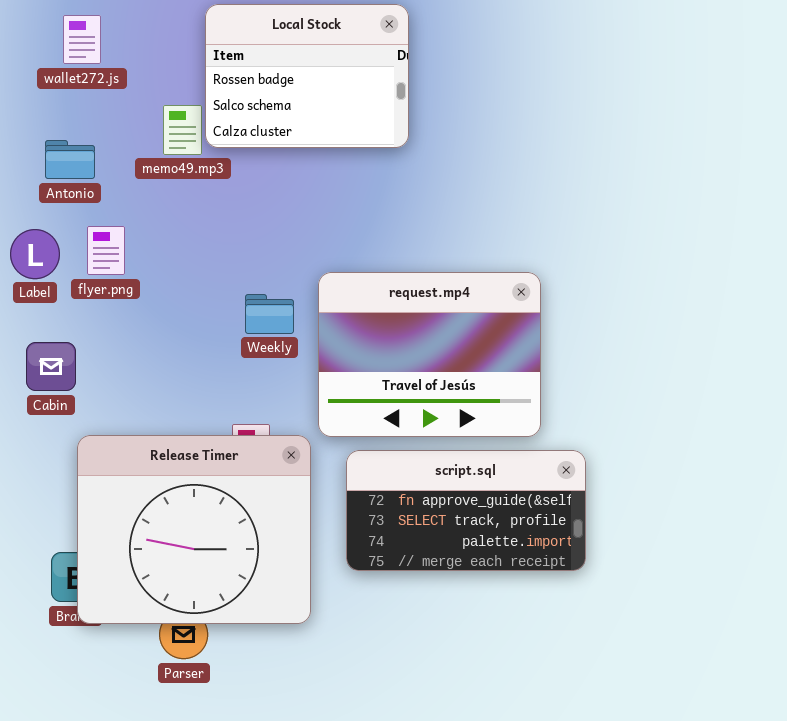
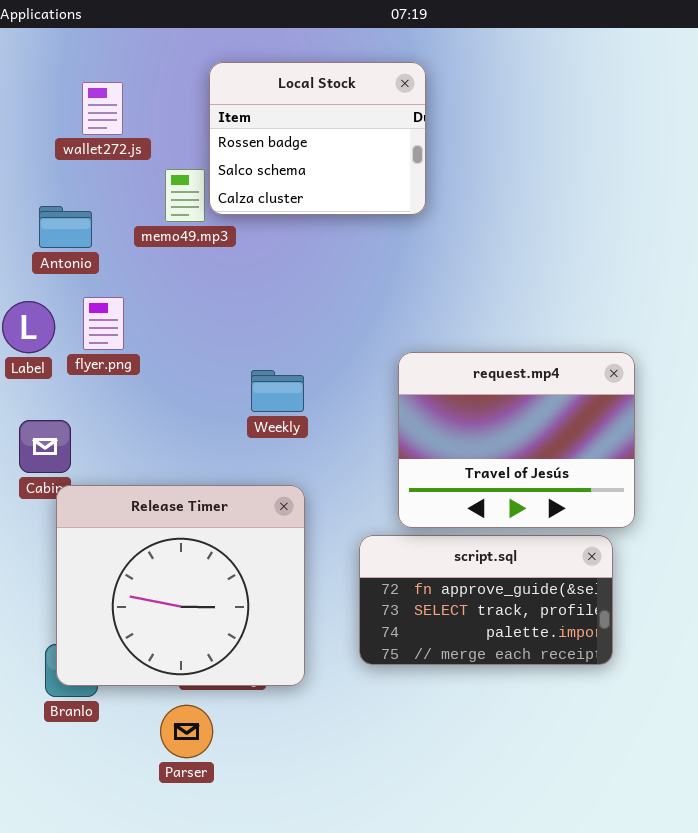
wallet272.js: [63,15,101,64] -> [82,82,123,135], moved
request.mp4: [318,272,541,437] -> [398,352,635,528], moved
Release Timer: [77,435,311,624] -> [56,485,305,686], moved

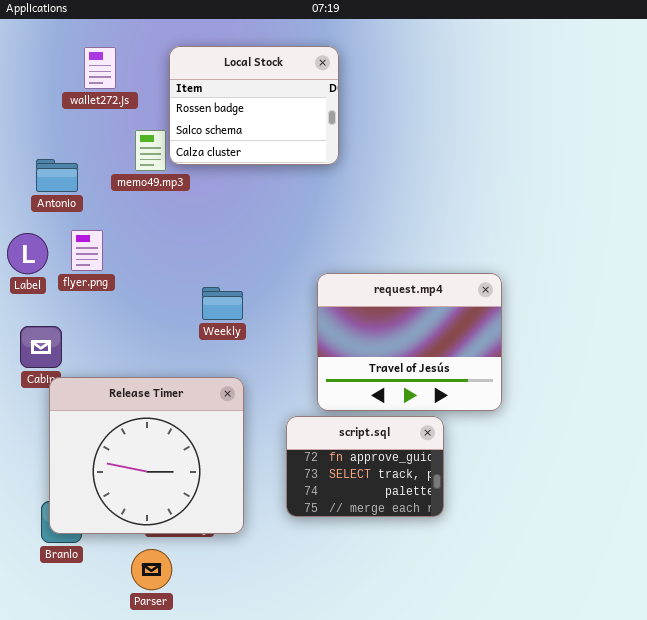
wallet272.js: [82,82,123,135] -> [84,47,116,89], moved
script.sql: [359,535,613,665] -> [286,416,444,517], resized

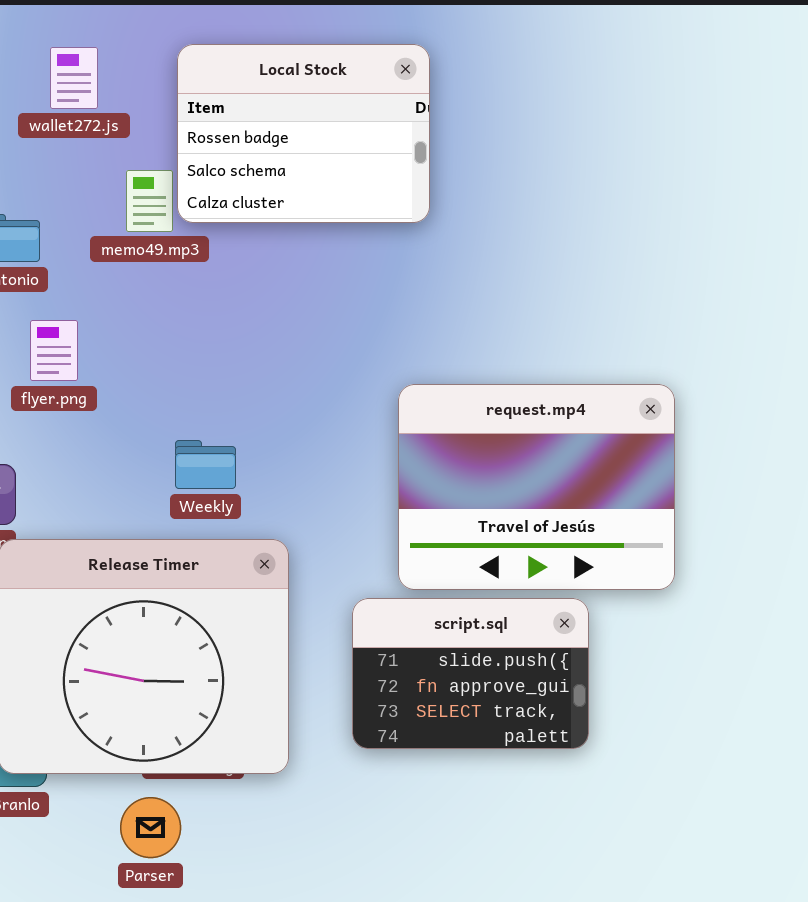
Weekly: [202,287,243,320] -> [175,440,236,489], moved
script.sql: [286,416,444,517] -> [352,598,589,749], scrolled up 1 row

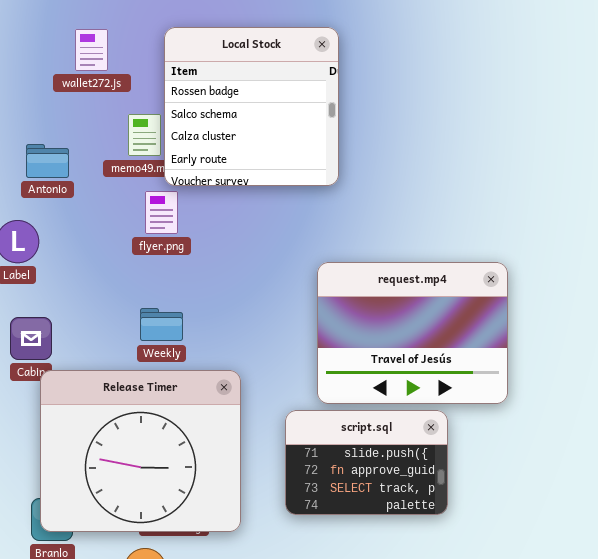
Local Stock: [177,44,430,223] -> [164,27,339,186], resized
flyer.png: [30,320,78,381] -> [145,191,178,234], moved
Weekly: [175,440,236,489] -> [140,308,183,341], moved

